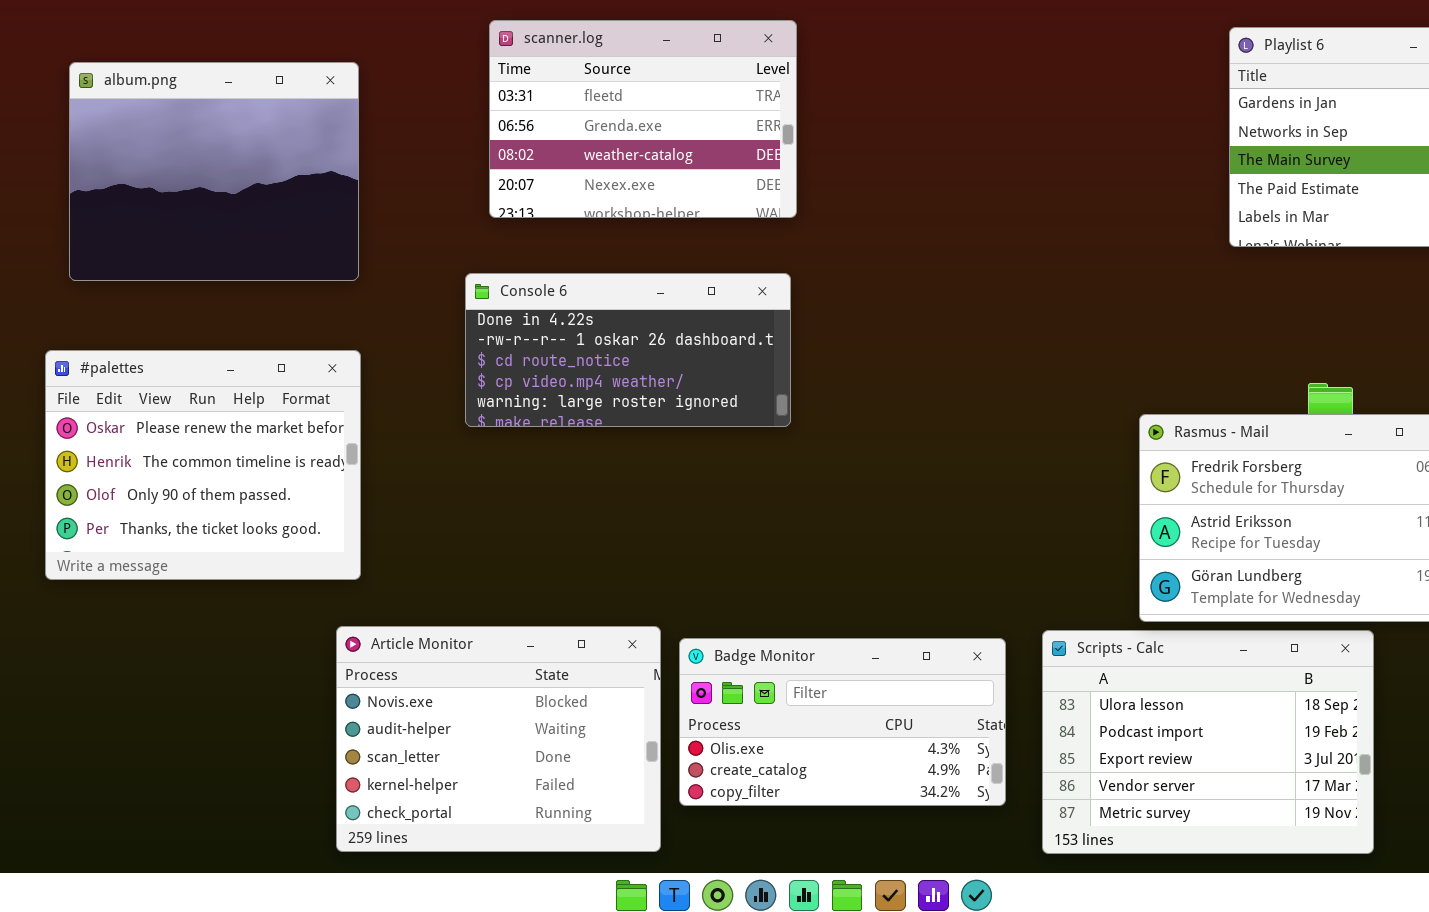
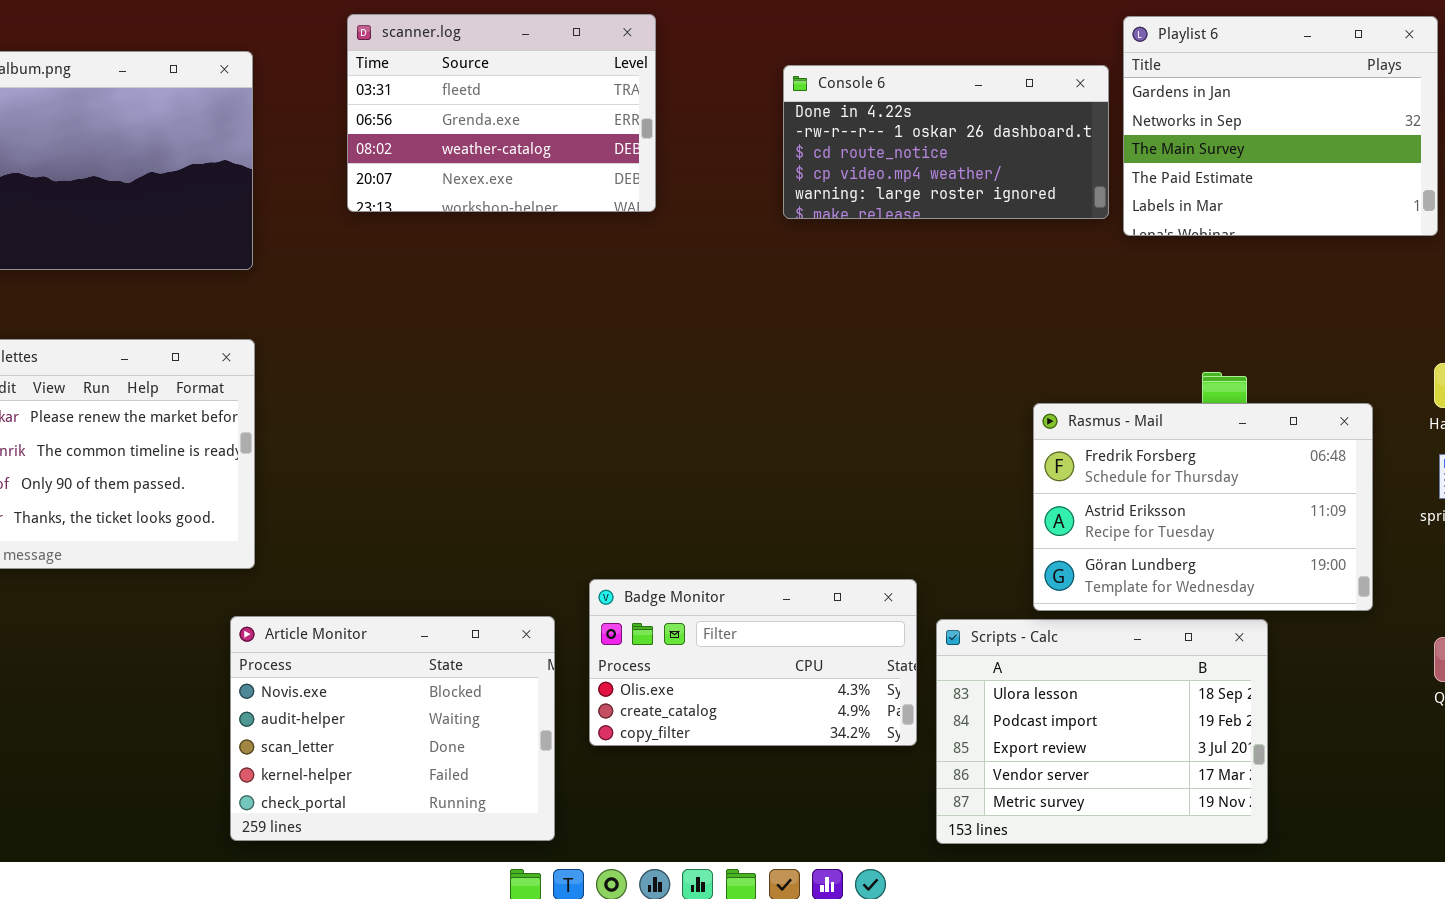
scanner.log: [489,20,797,218] -> [347,14,656,212], moved
Console 6: [465,273,791,427] -> [783,65,1109,219], moved
Badge Monitor: [679,638,1006,806] -> [589,579,917,746], moved

